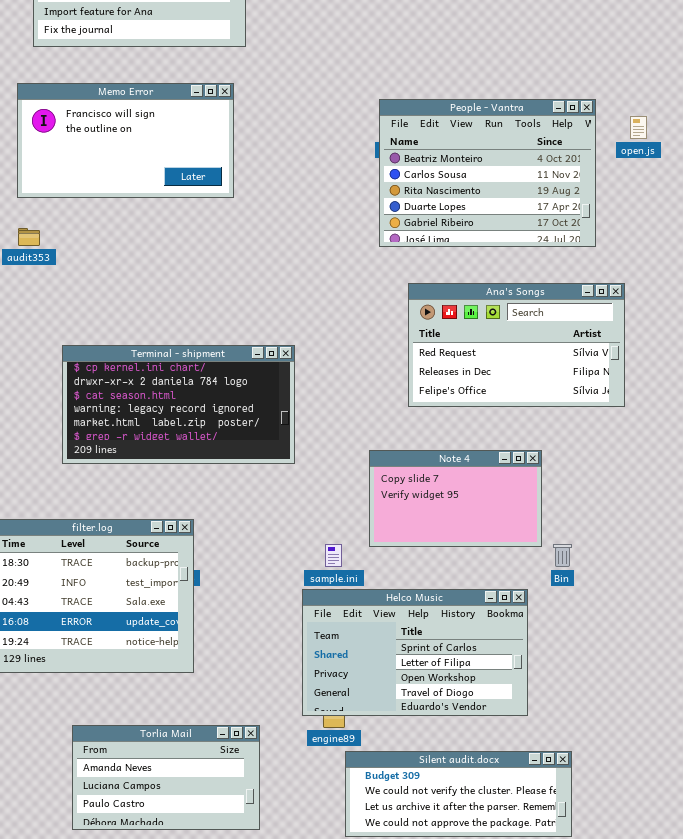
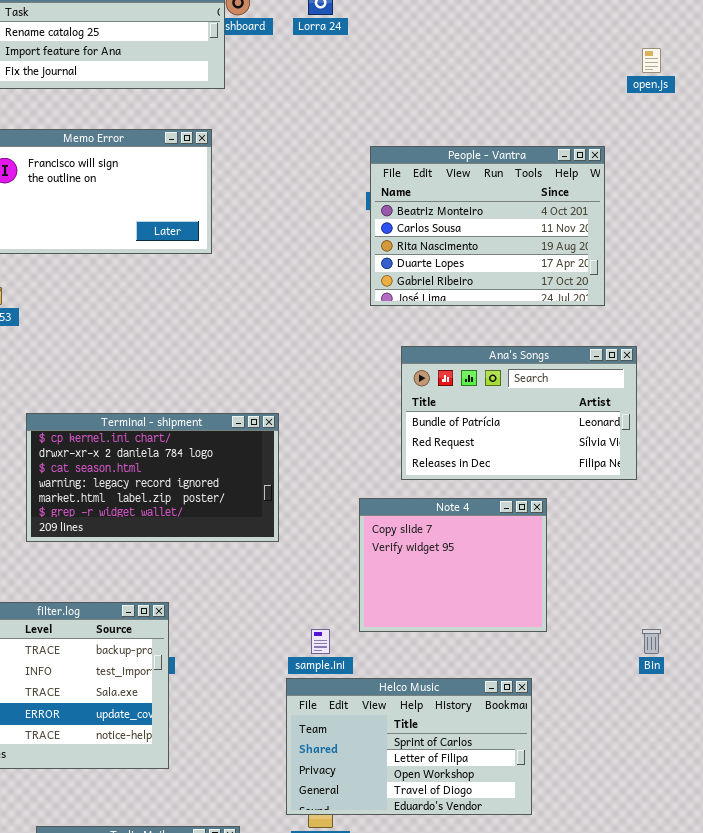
open.js: [630,116,647,139] -> [642,48,661,73], moved
Ana's Songs: [408,283,625,407] -> [401,346,637,480], scrolled up 1 row
Note 4: [369,450,542,547] -> [359,498,547,632], resized
Bin: [553,544,572,567] -> [642,629,661,654], moved

